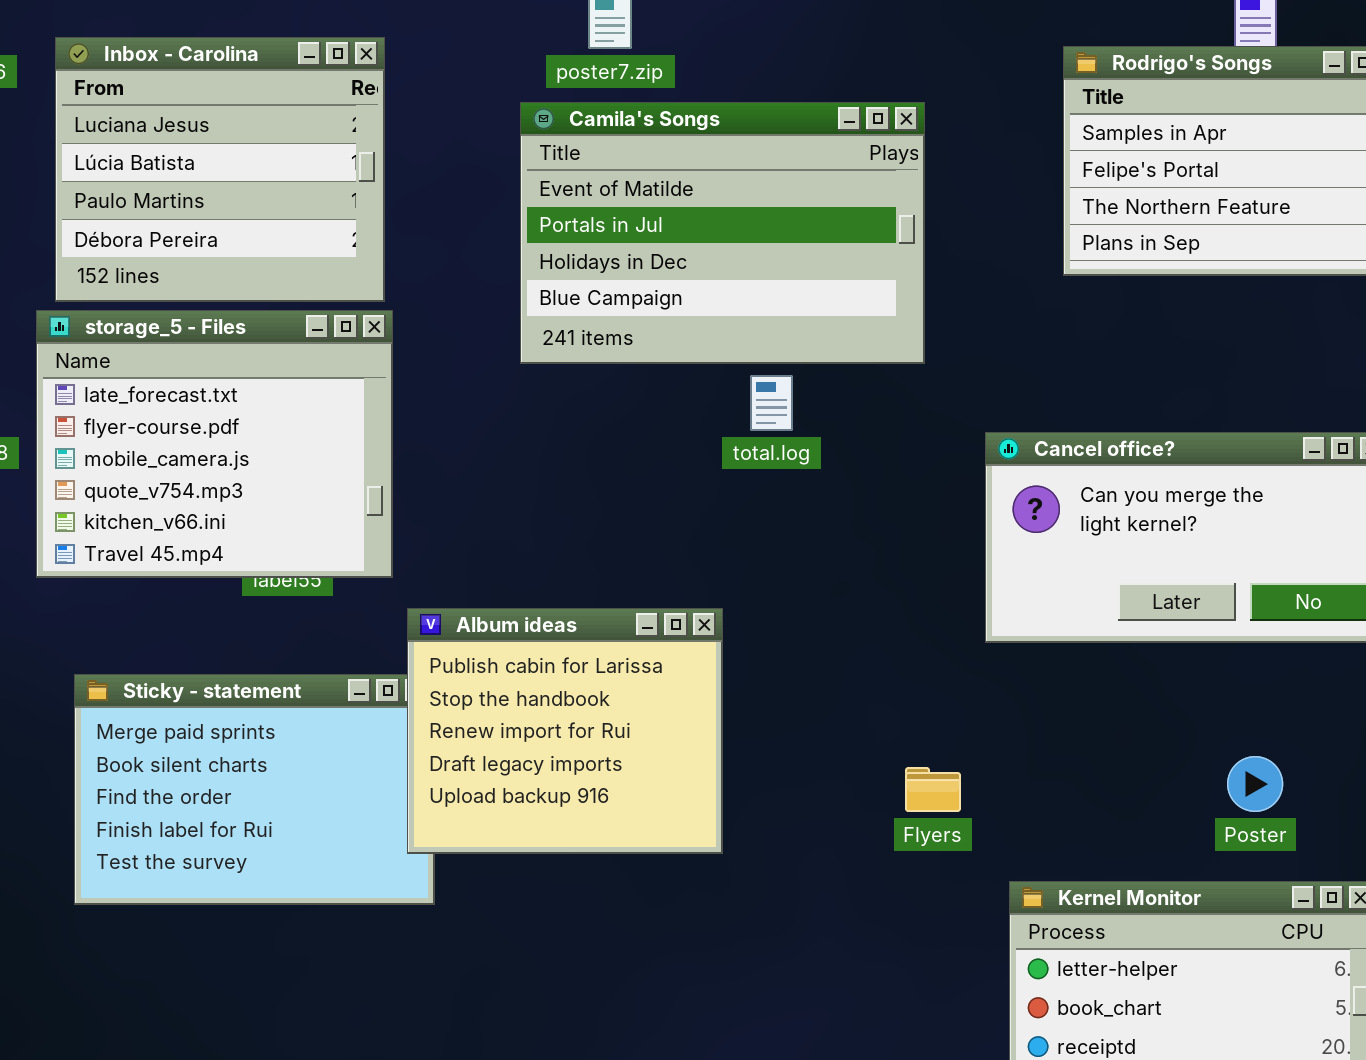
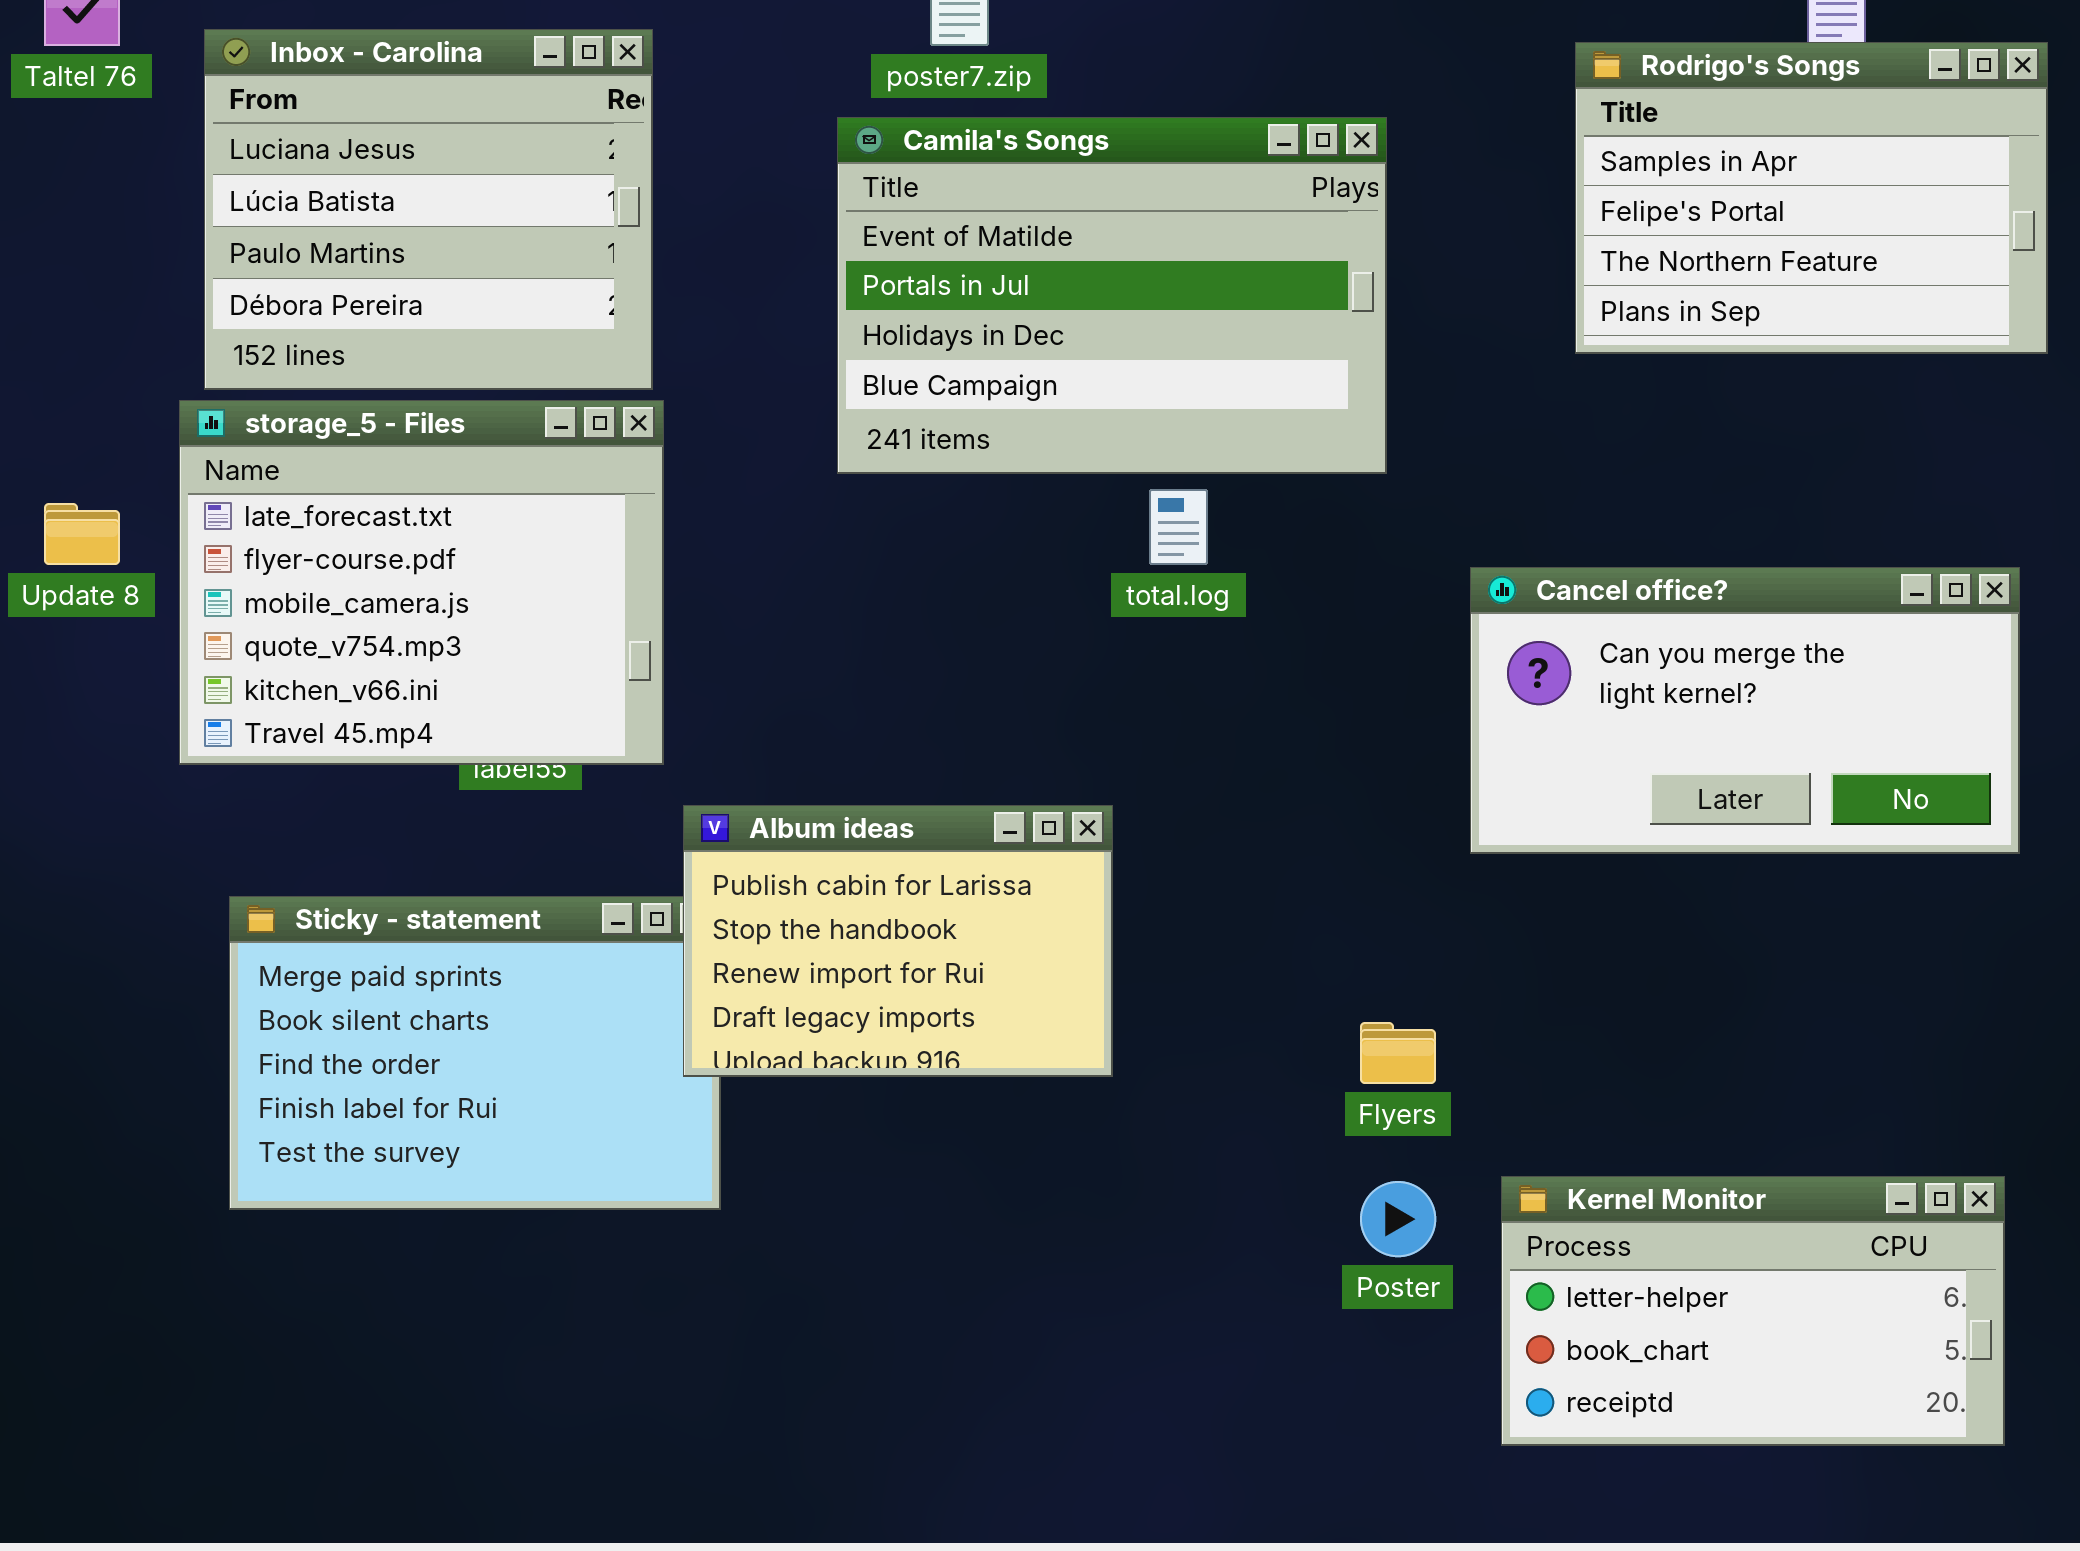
Album ideas: [407,608,723,854] -> [683,805,1113,1077], resized
Poster: [1227,756,1283,812] -> [1360,1181,1436,1257], moved

